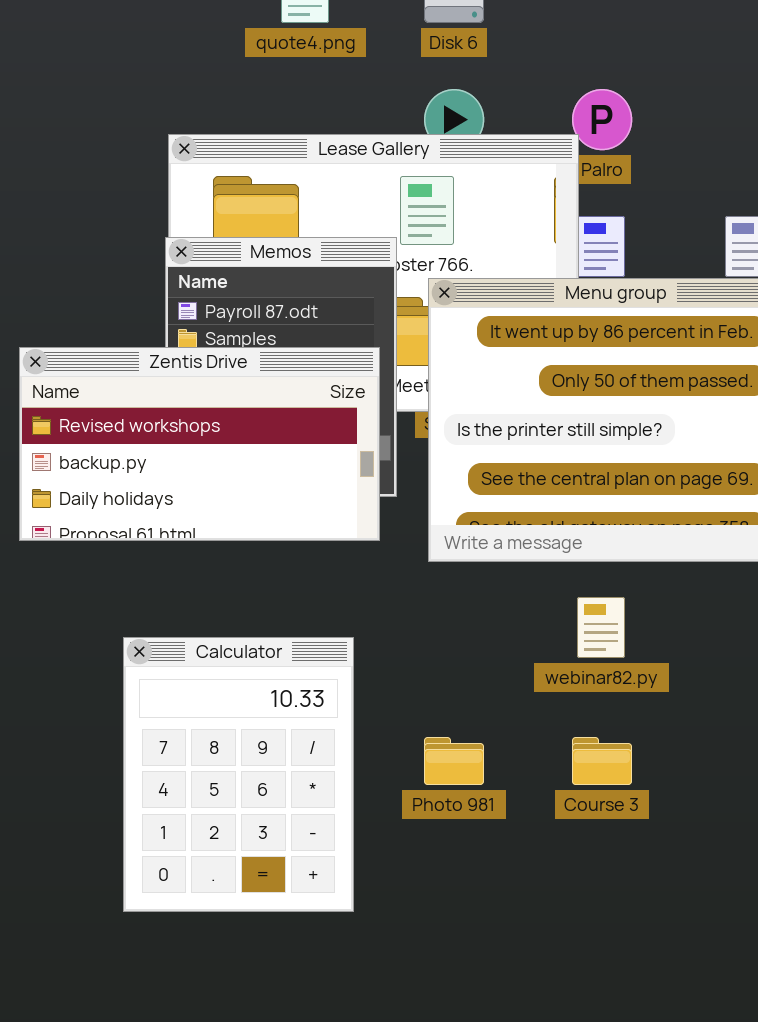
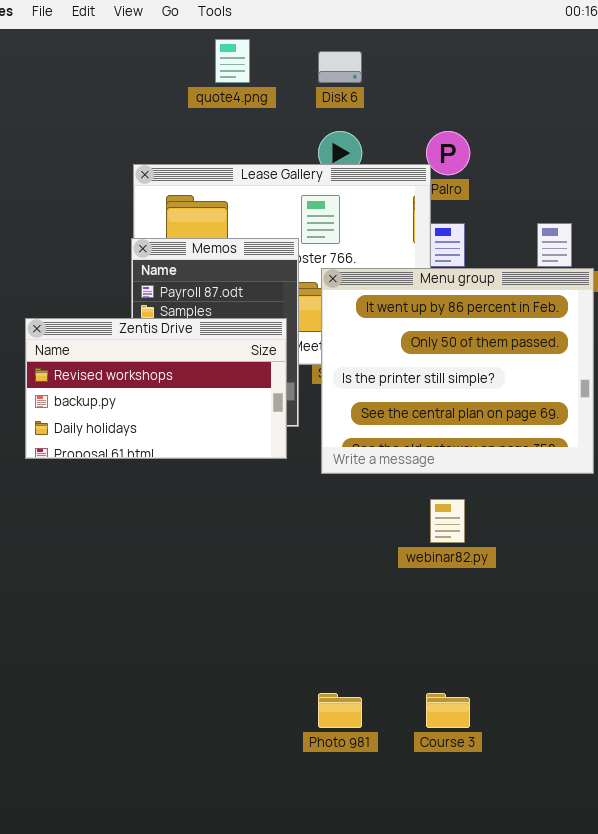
Calculator: [123,637,354,912] -> none, closed
Photo 981: [424,737,484,785] -> [318,693,362,728], moved
Course 3: [572,737,632,785] -> [426,693,470,728], moved

